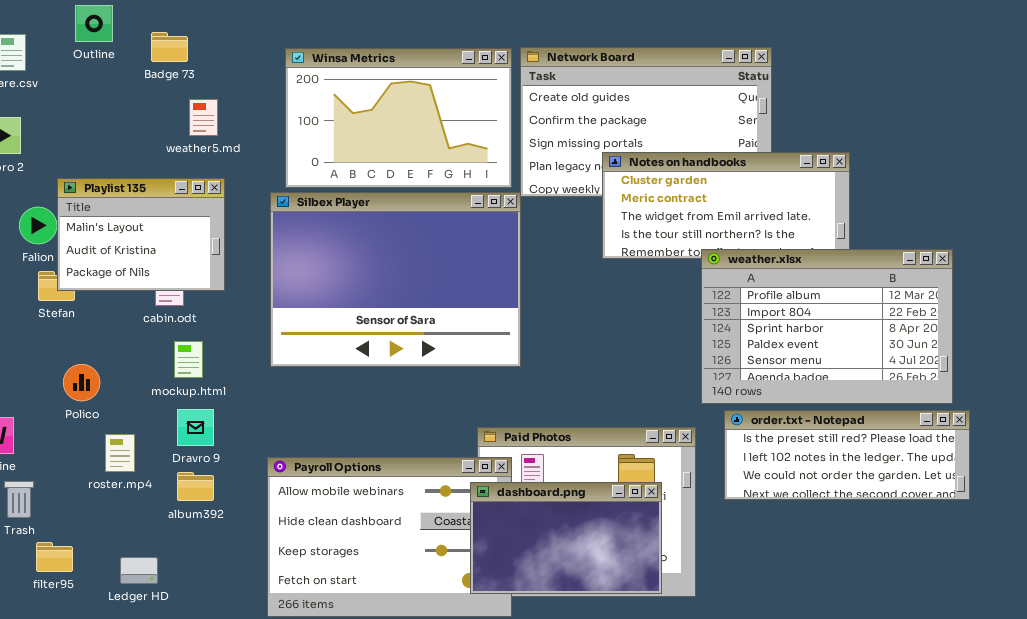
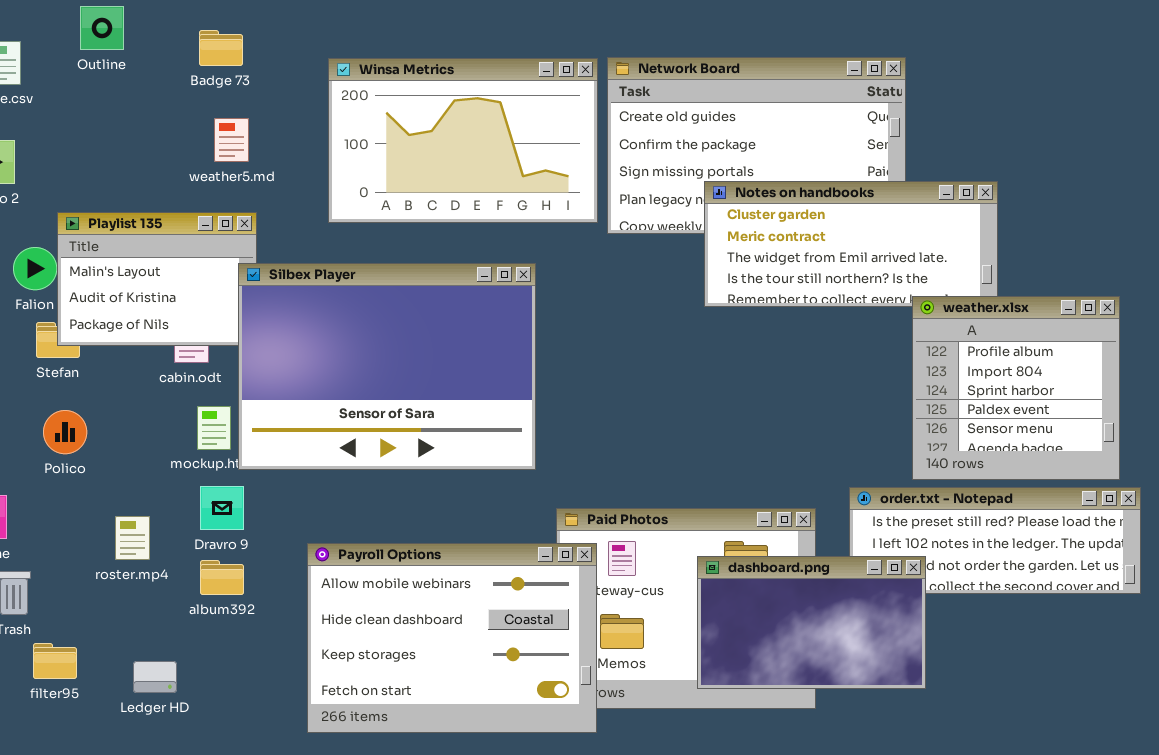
Badge 73: [151,32,188,62] -> [199,30,243,66], moved
Silbex Player: [270,192,521,367] -> [238,263,536,470], moved
weather.xlsx: [701,249,953,404] -> [912,296,1120,480], resized
Polico: [63,364,100,401] -> [43,410,87,454], moved
dashboard.png: [470,482,662,594] -> [697,556,926,689], moved

